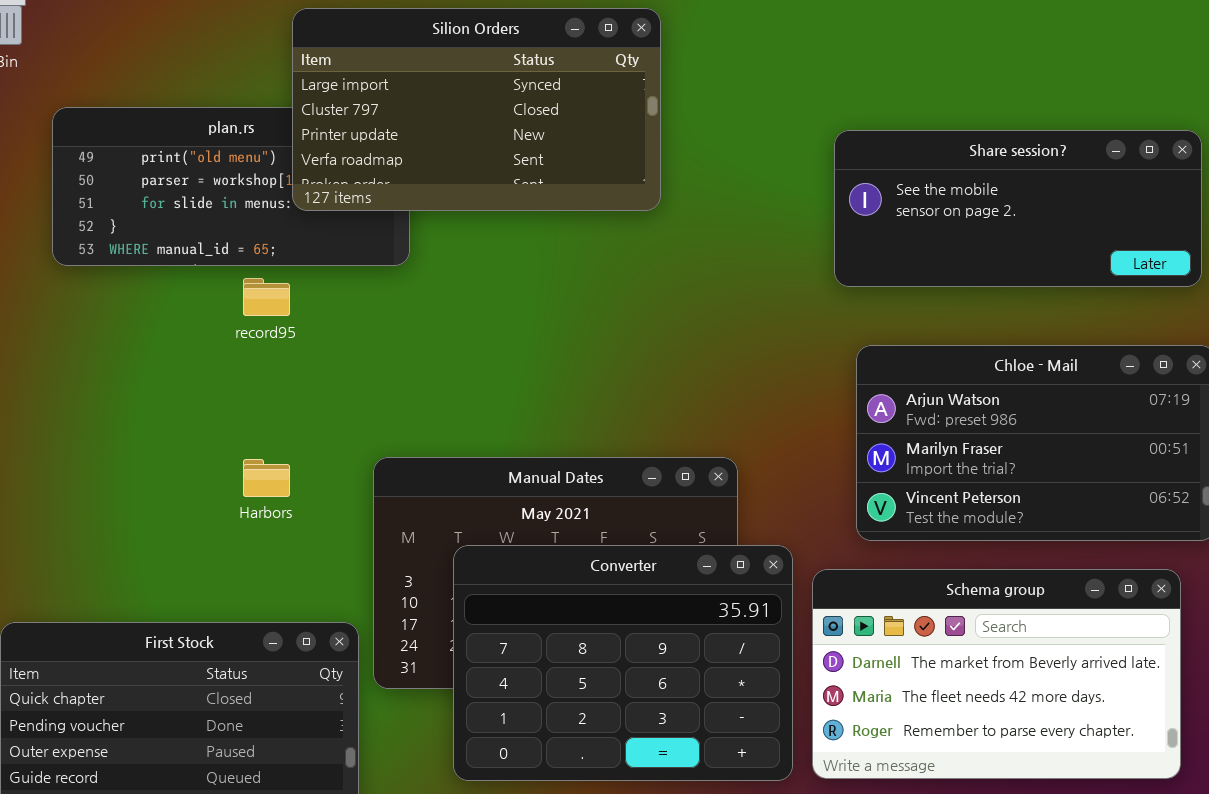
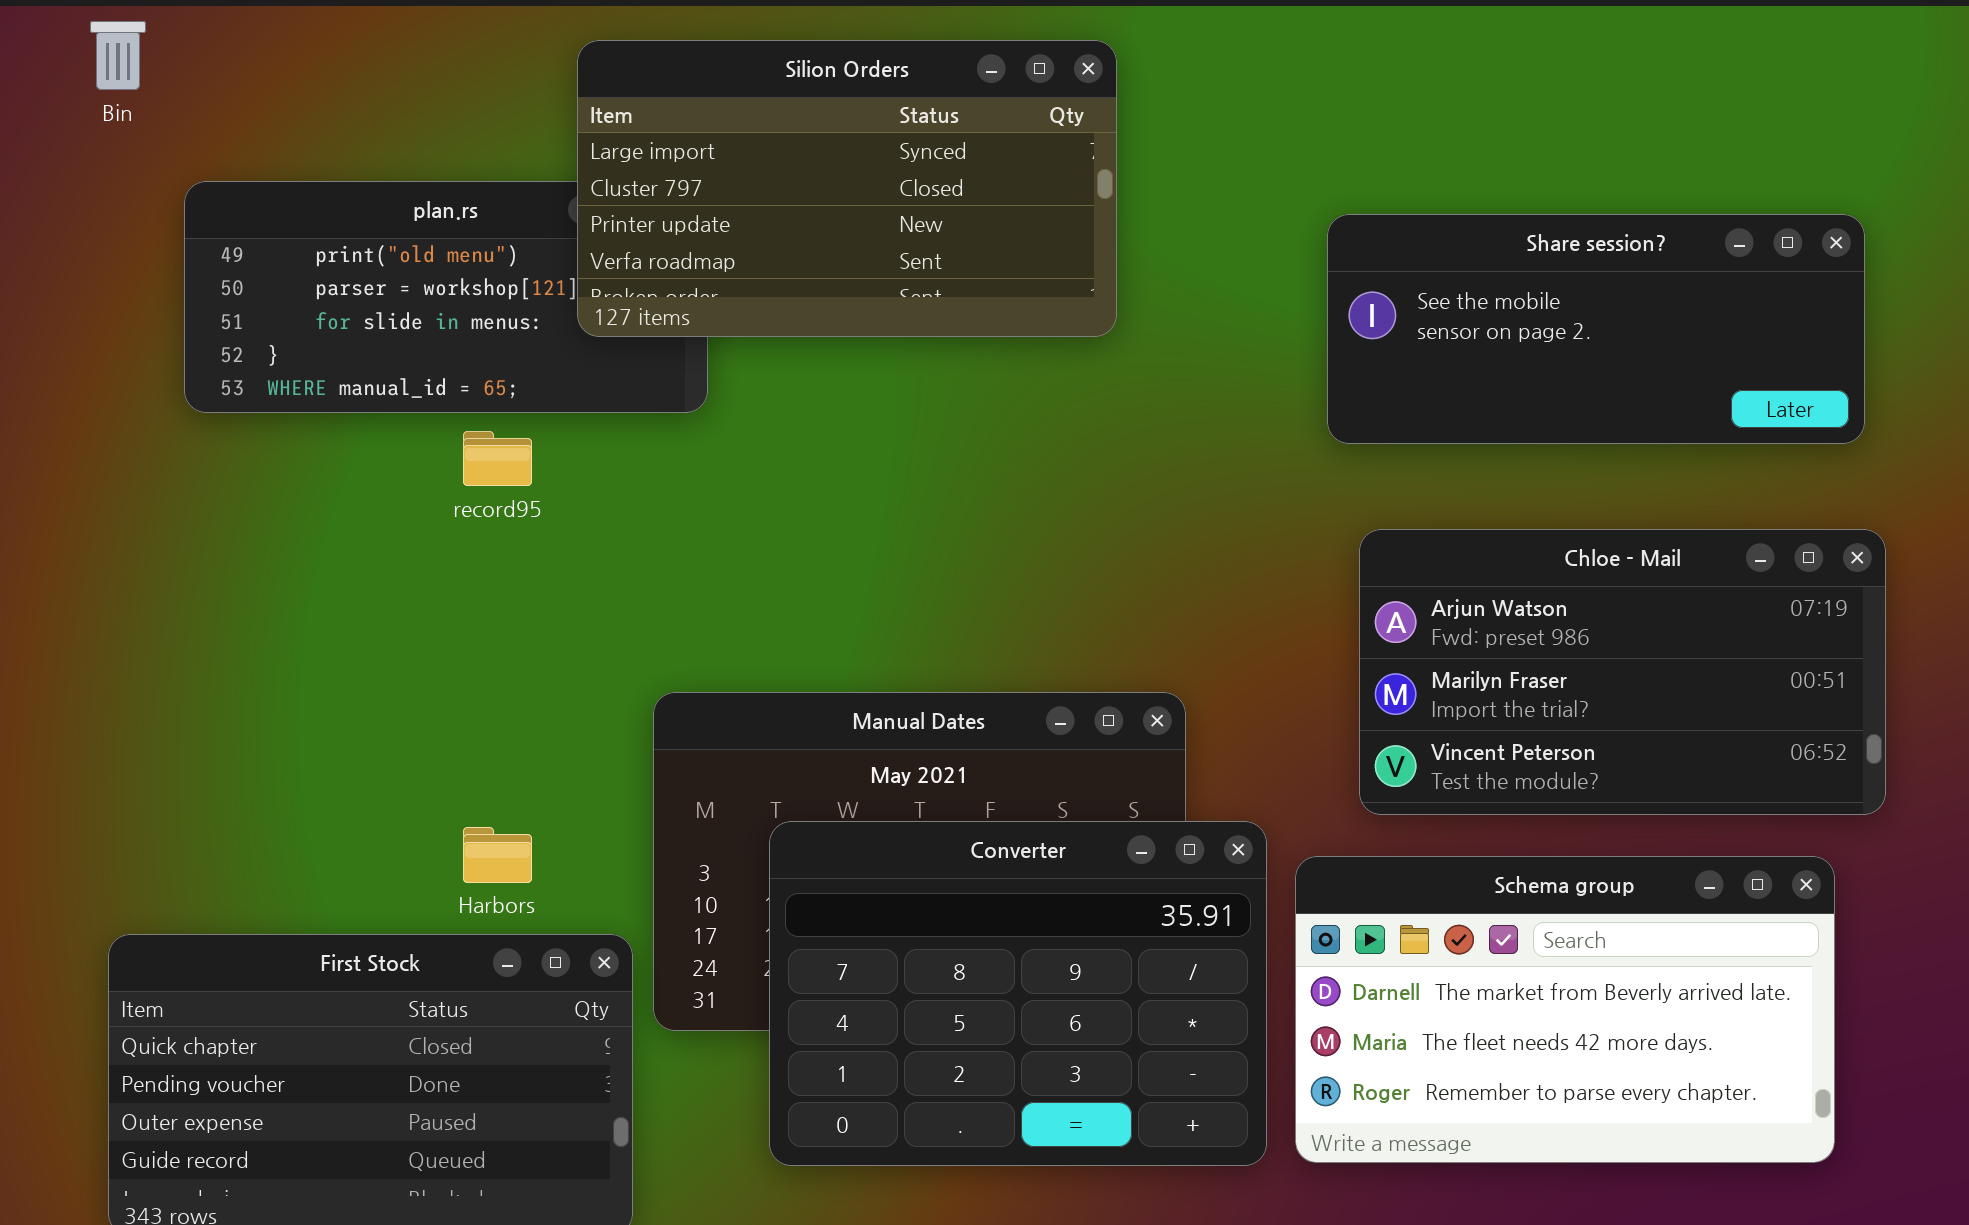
Silion Orders: [292,8,661,211] -> [577,40,1117,337], moved
Harbors: [243,459,290,497] -> [463,827,532,883], moved

